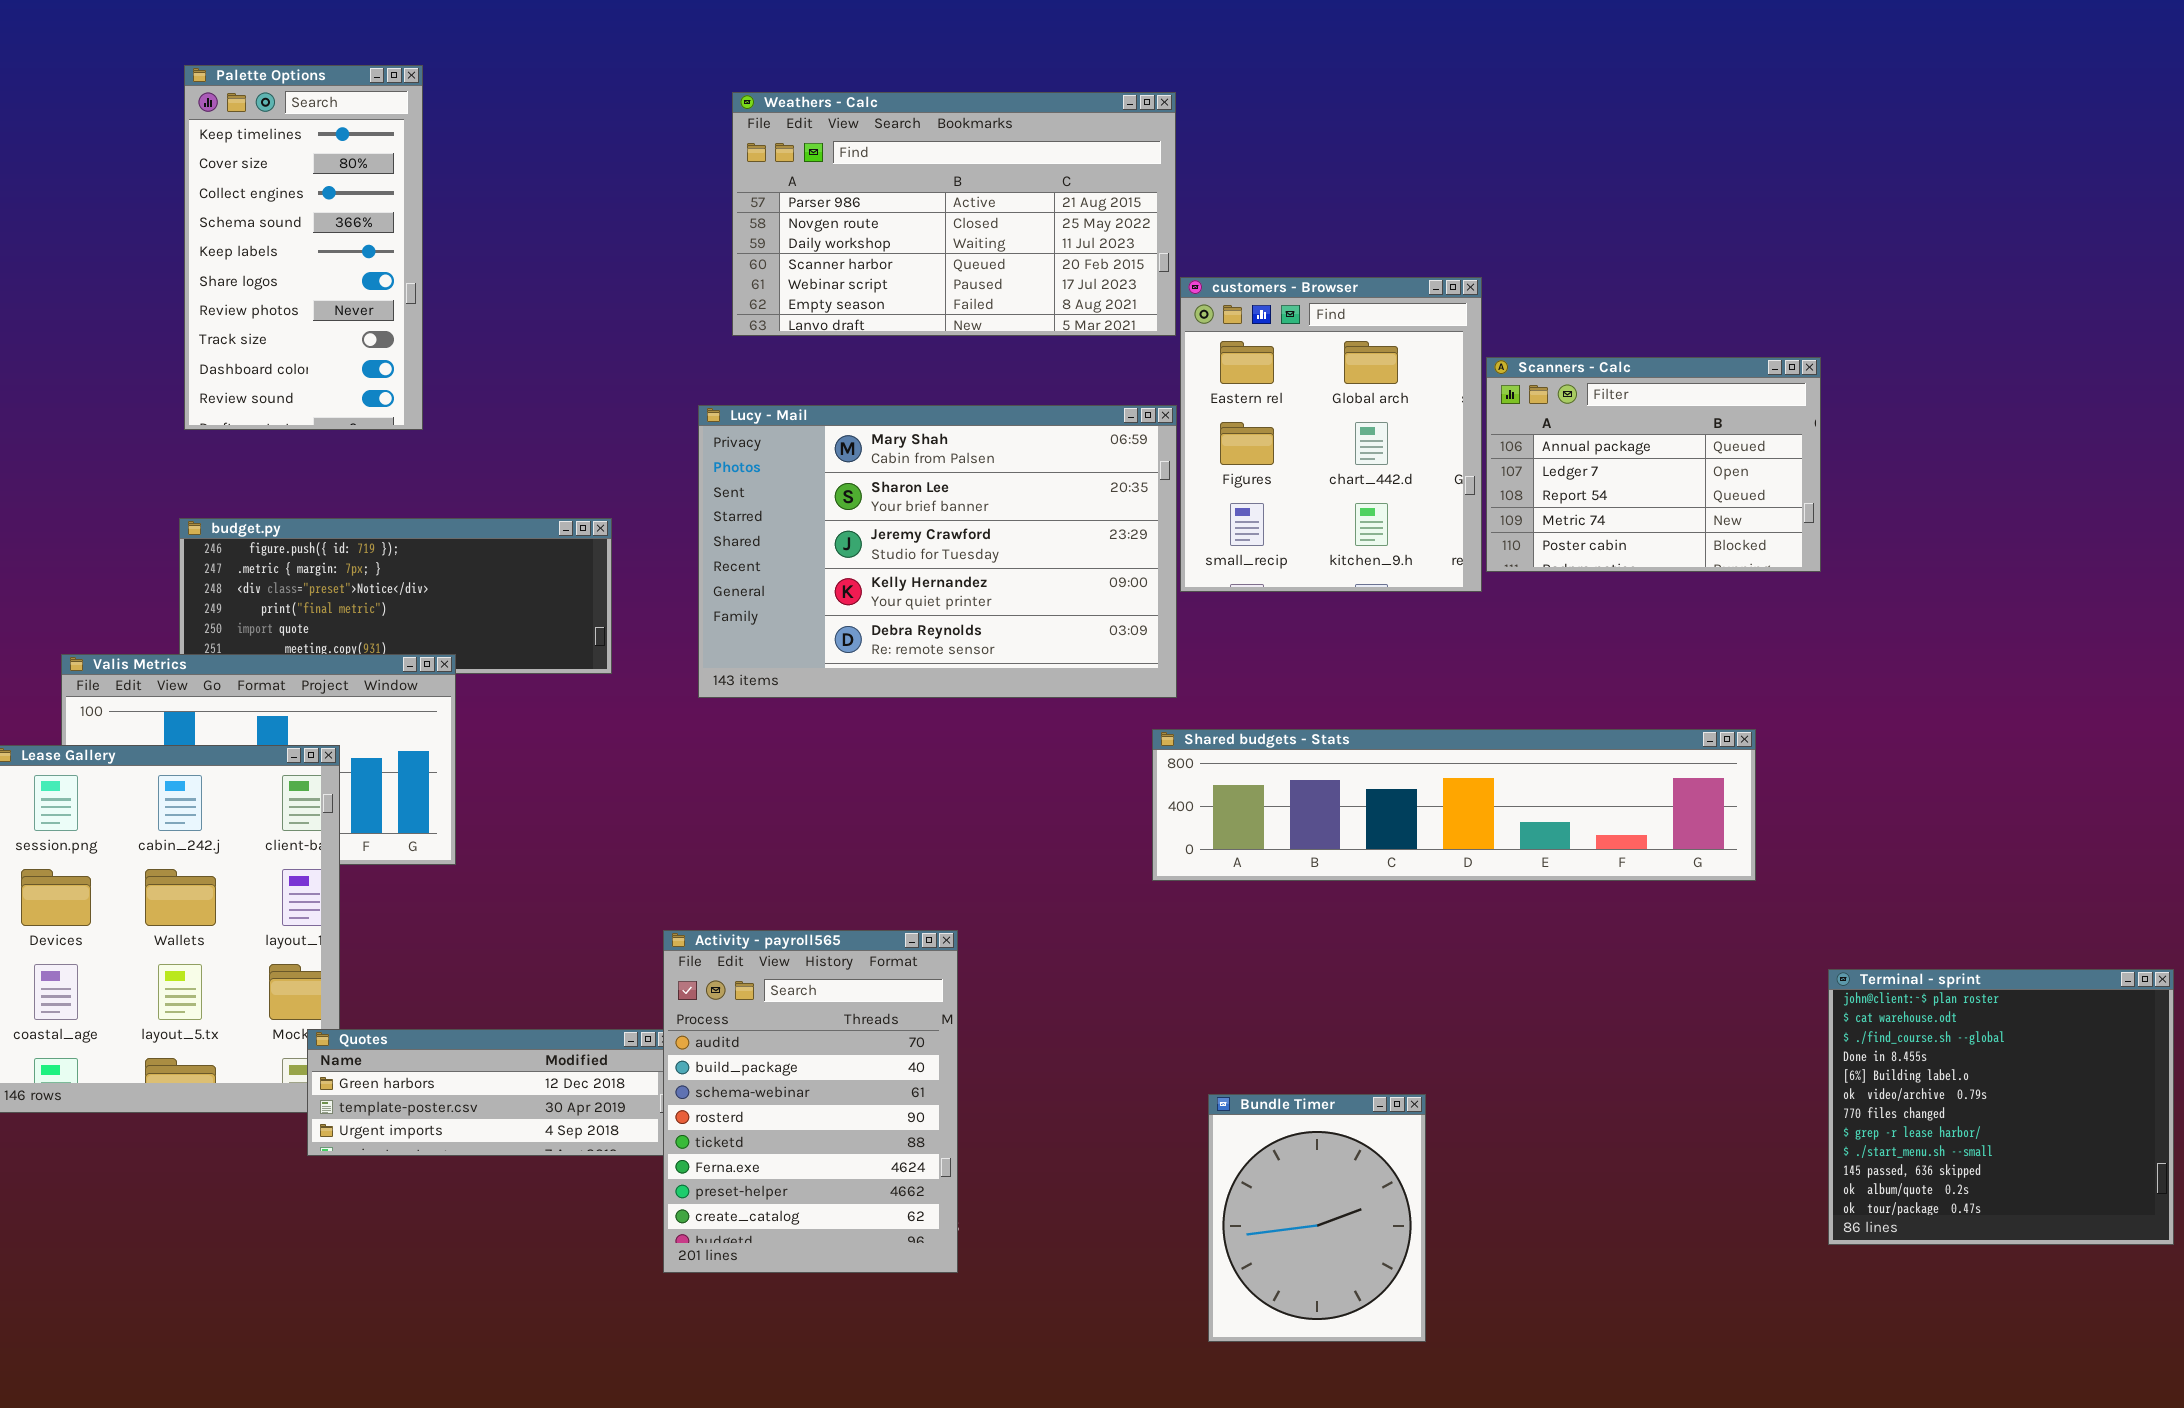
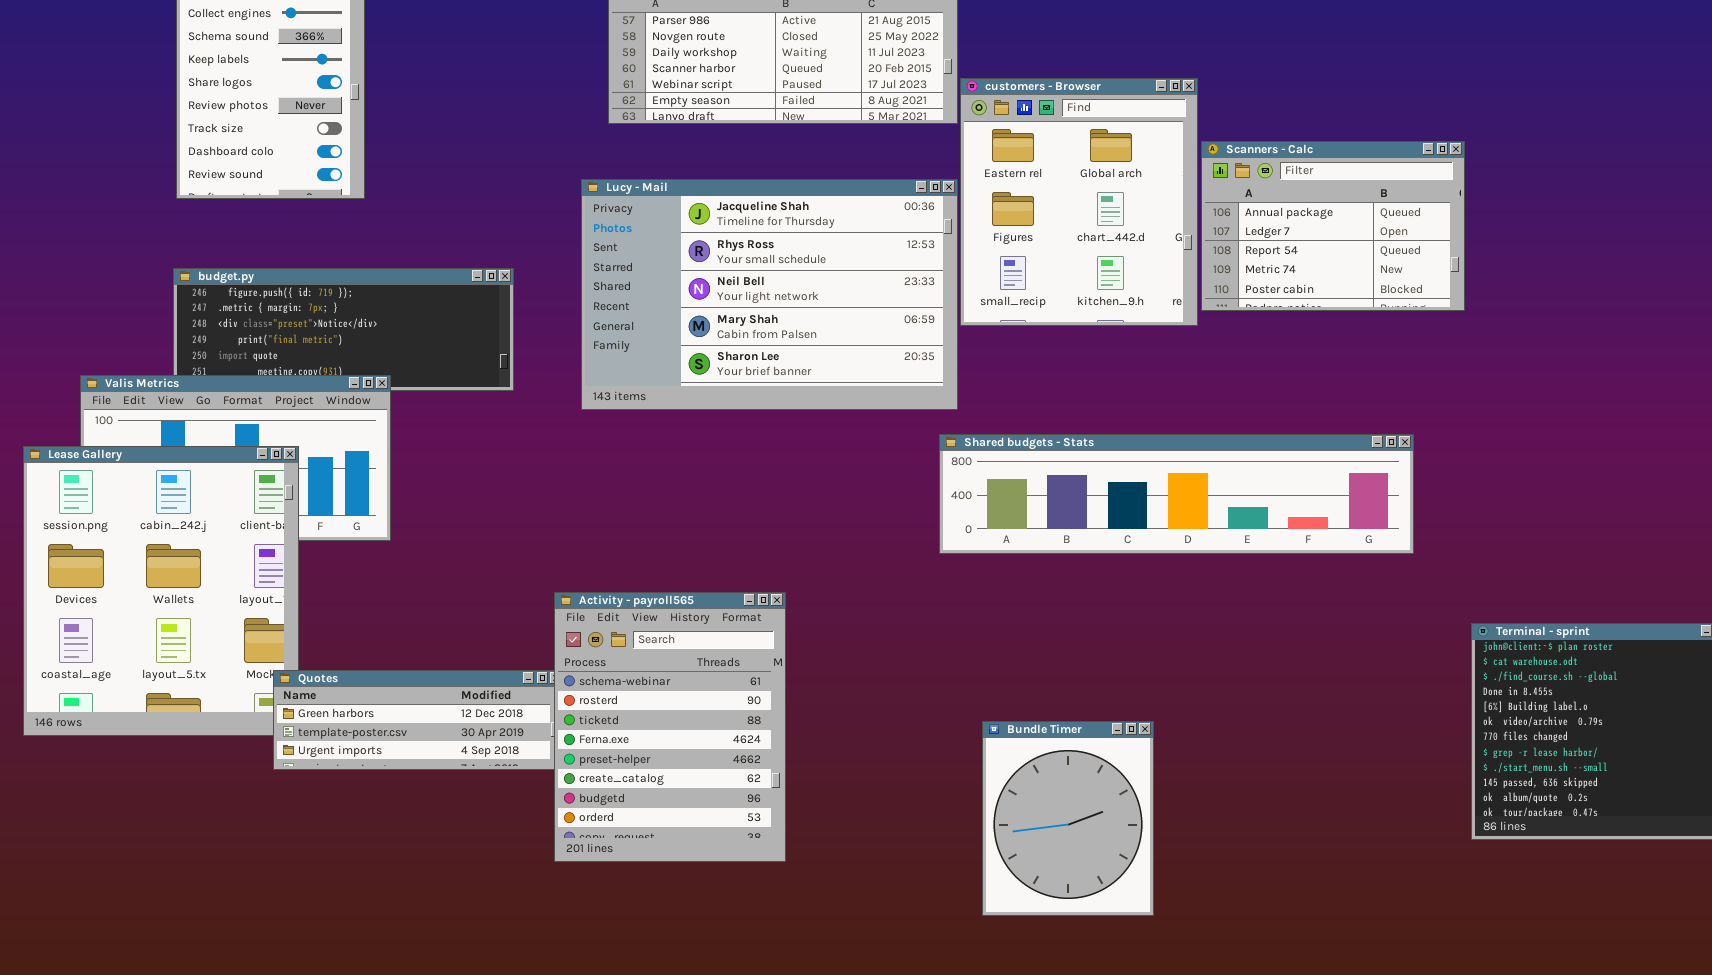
Lucy - Mail: [698,405,1177,698] -> [581,179,958,410], scrolled up 3 rows
Activity - payroll565: [663,930,958,1273] -> [554,592,786,862], scrolled down 2 rows

